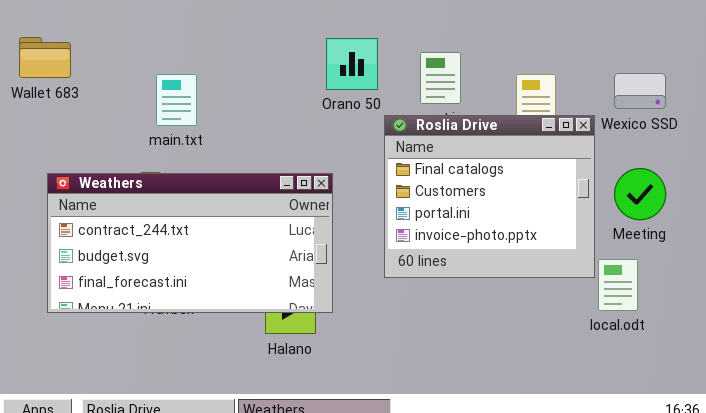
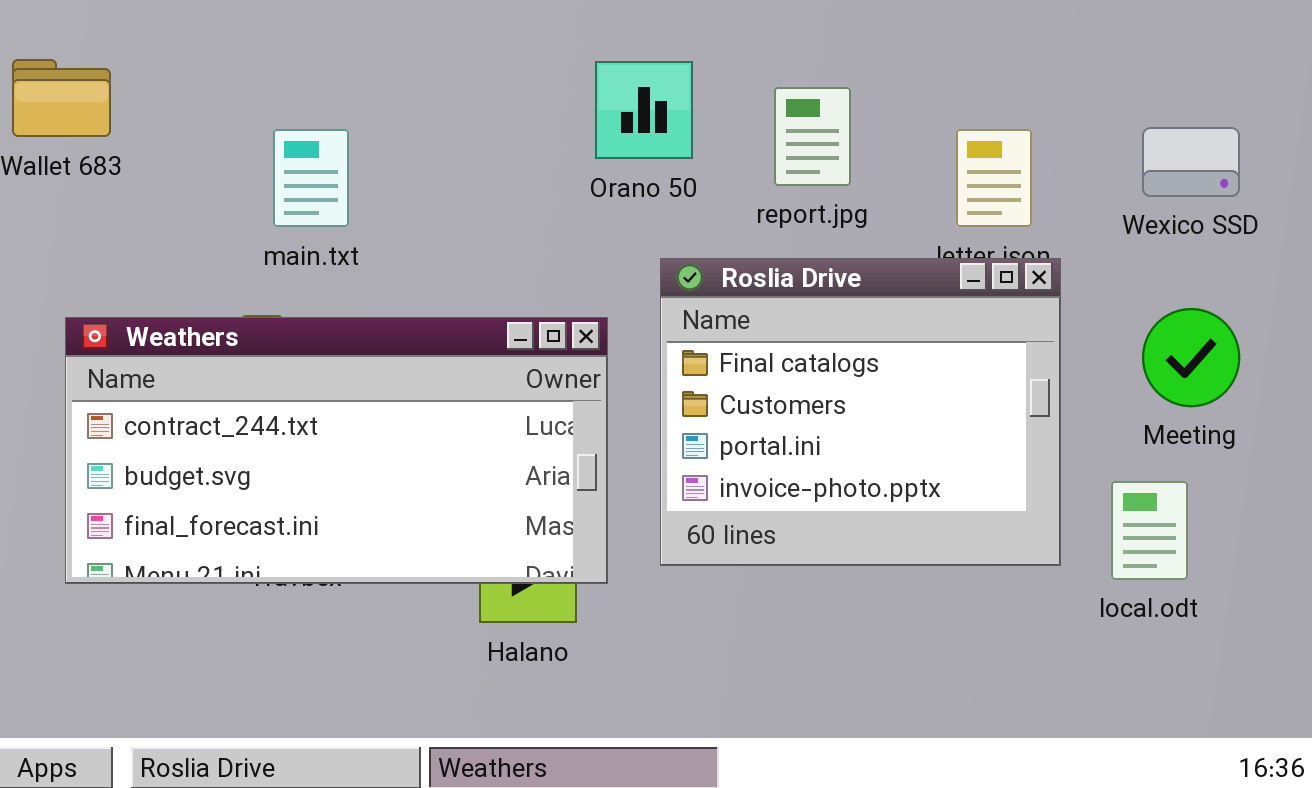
Roslia Drive: [384,115,595,278] -> [660,258,1061,566], moved

